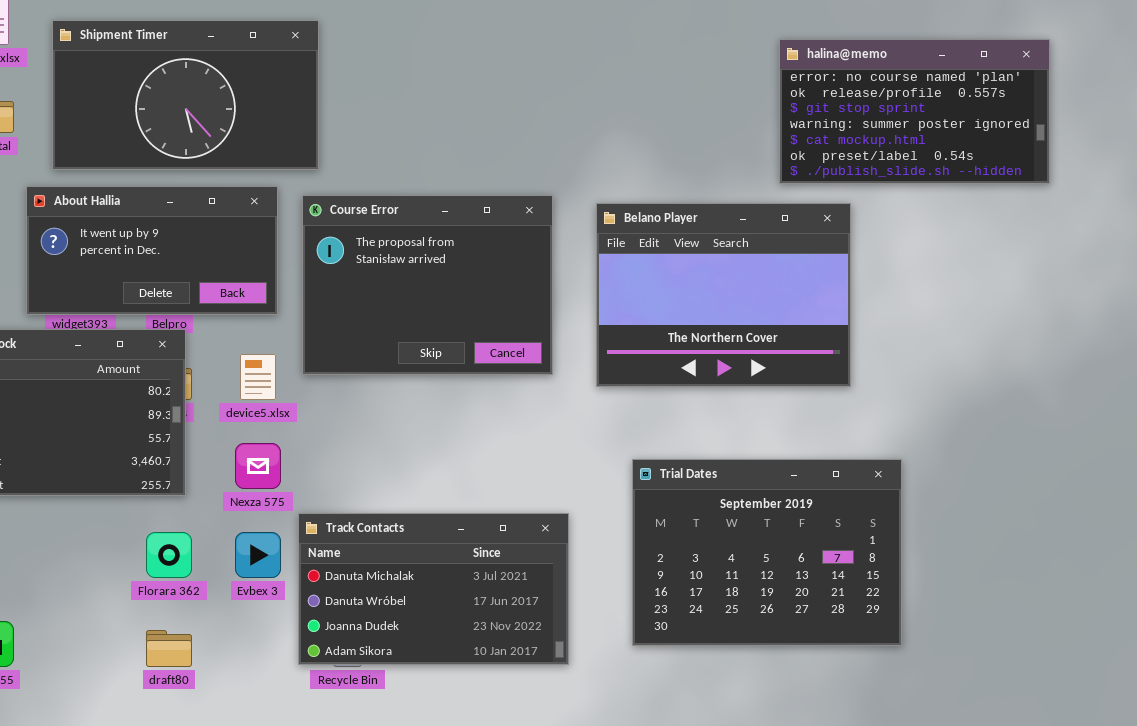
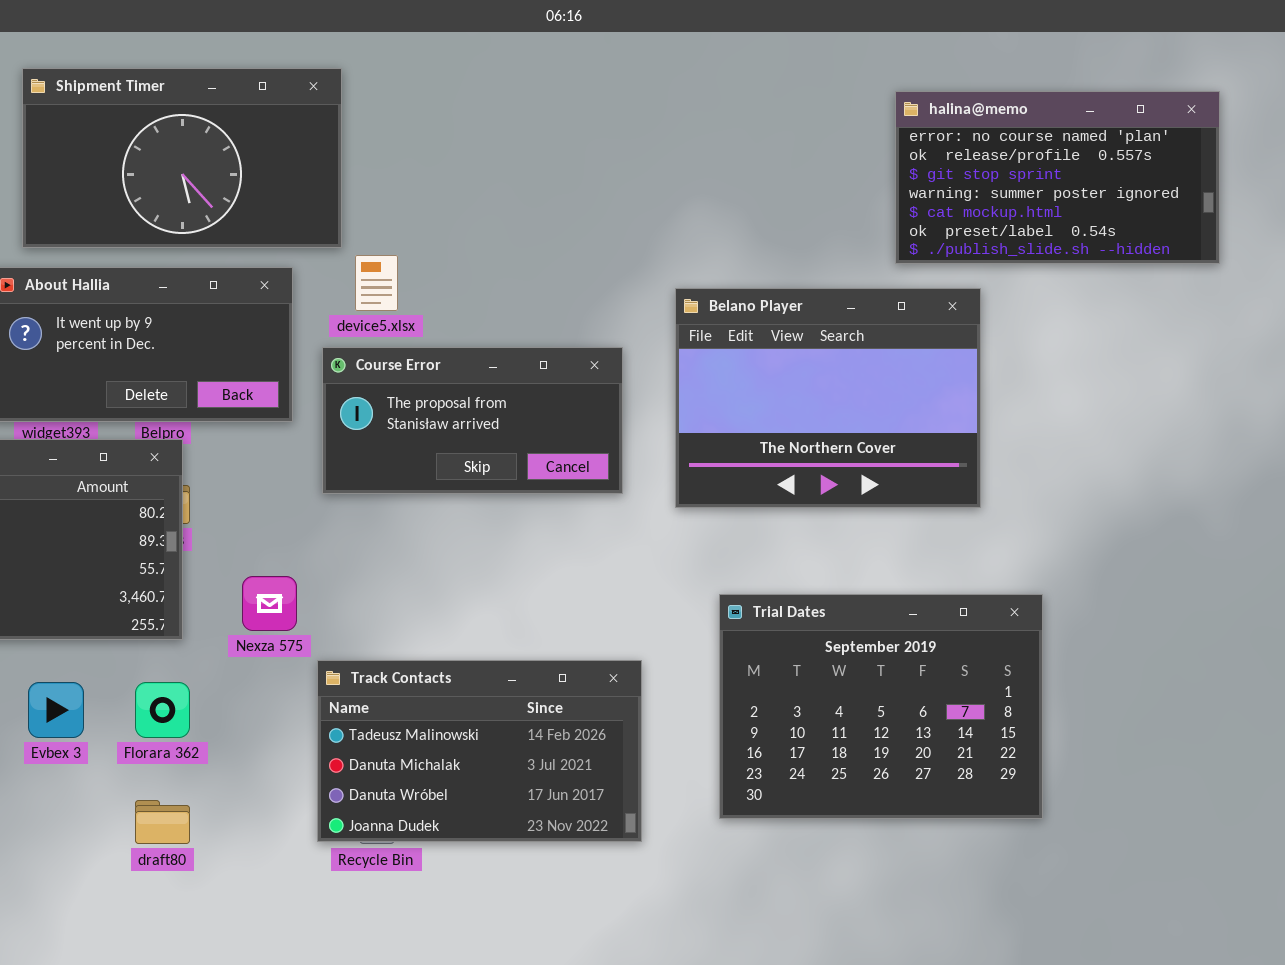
Course Error: [302,195,553,375] -> [322,347,623,494], resized
device5.xlsx: [240,354,276,400] -> [355,255,398,311], moved
Track Contacts: [298,513,569,665] -> [317,660,642,842], scrolled up 1 row
Evbex 3: [235,532,281,578] -> [28,682,84,738], moved

